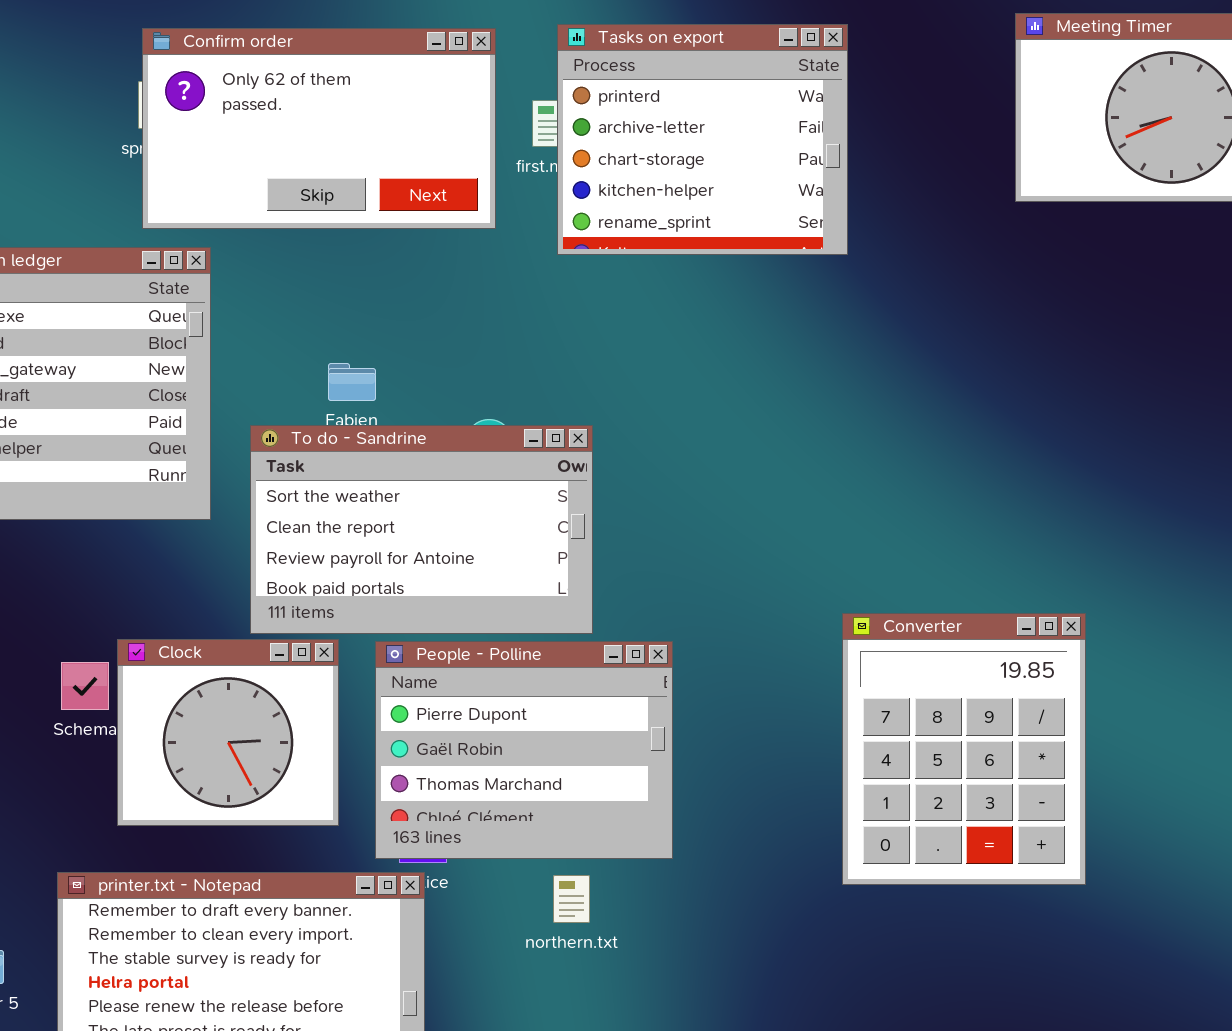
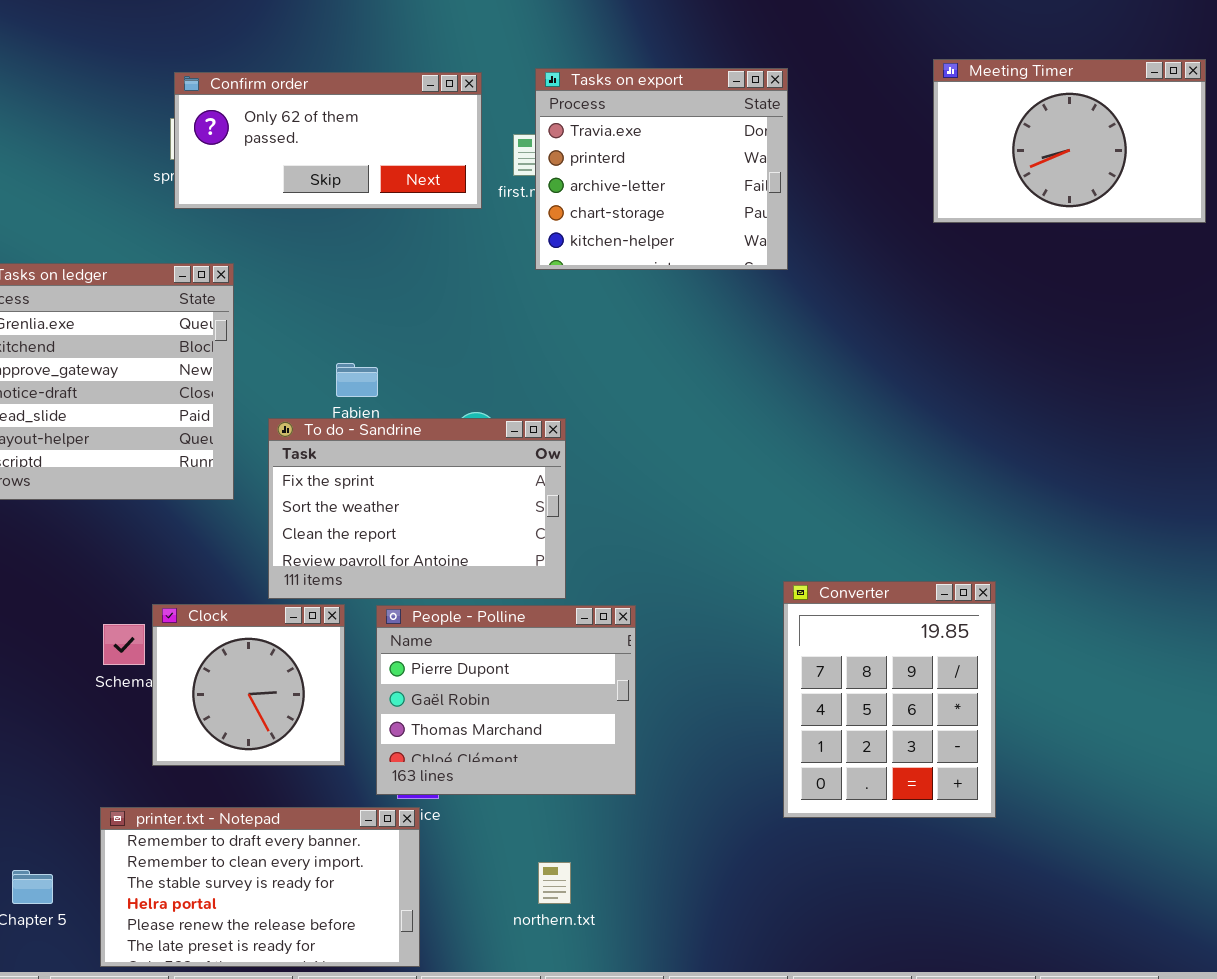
Tasks on export: [557,24,848,255] -> [535,68,788,270], scrolled up 1 row
Confirm order: [142,28,496,229] -> [174,72,482,209], resized
To do - Sandrine: [250,425,593,634] -> [268,418,566,599], scrolled up 1 row
northern.txt: [553,875,590,923] -> [538,862,571,904], moved

